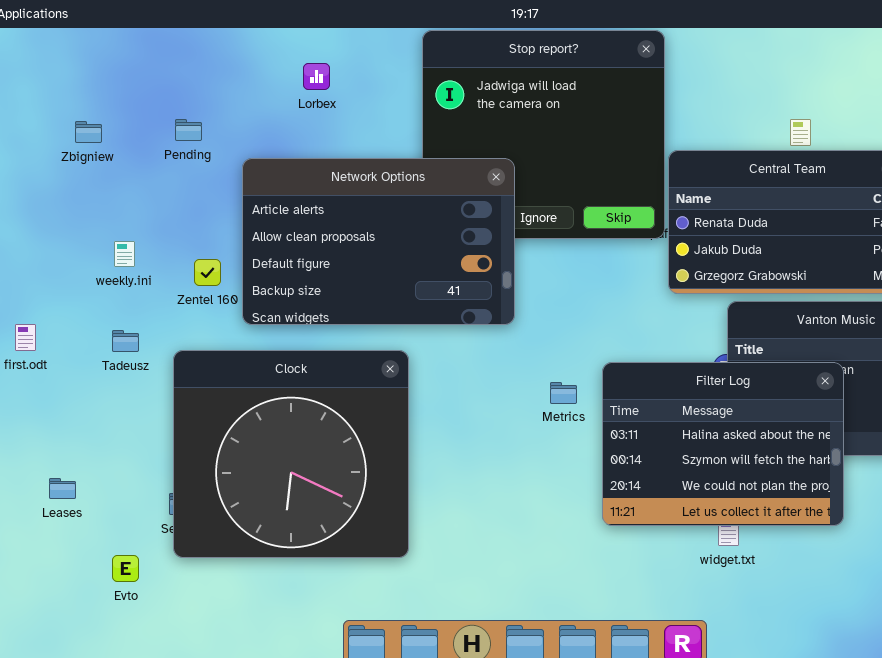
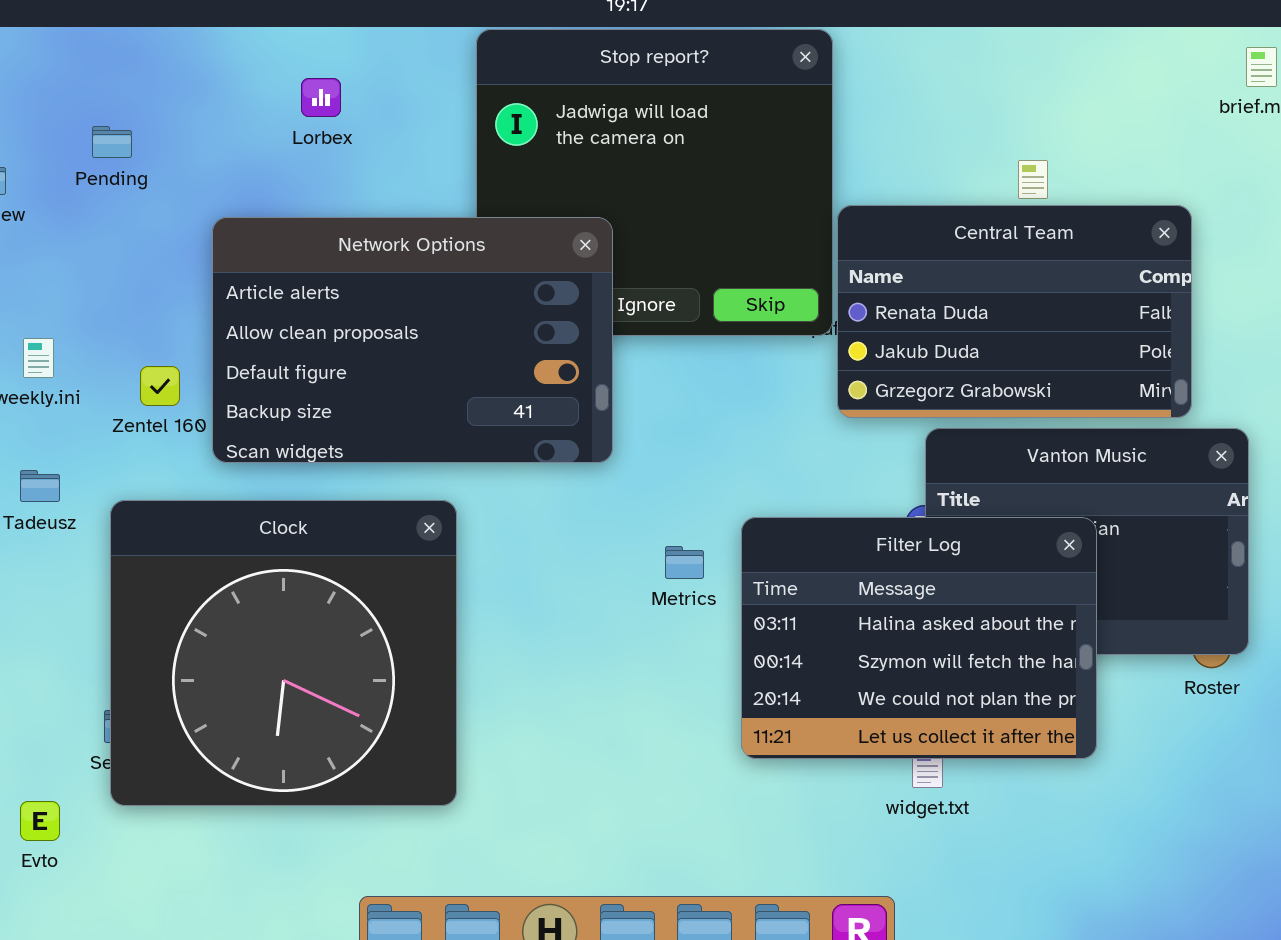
Pending: [175,119,202,141] -> [92,126,132,158], moved

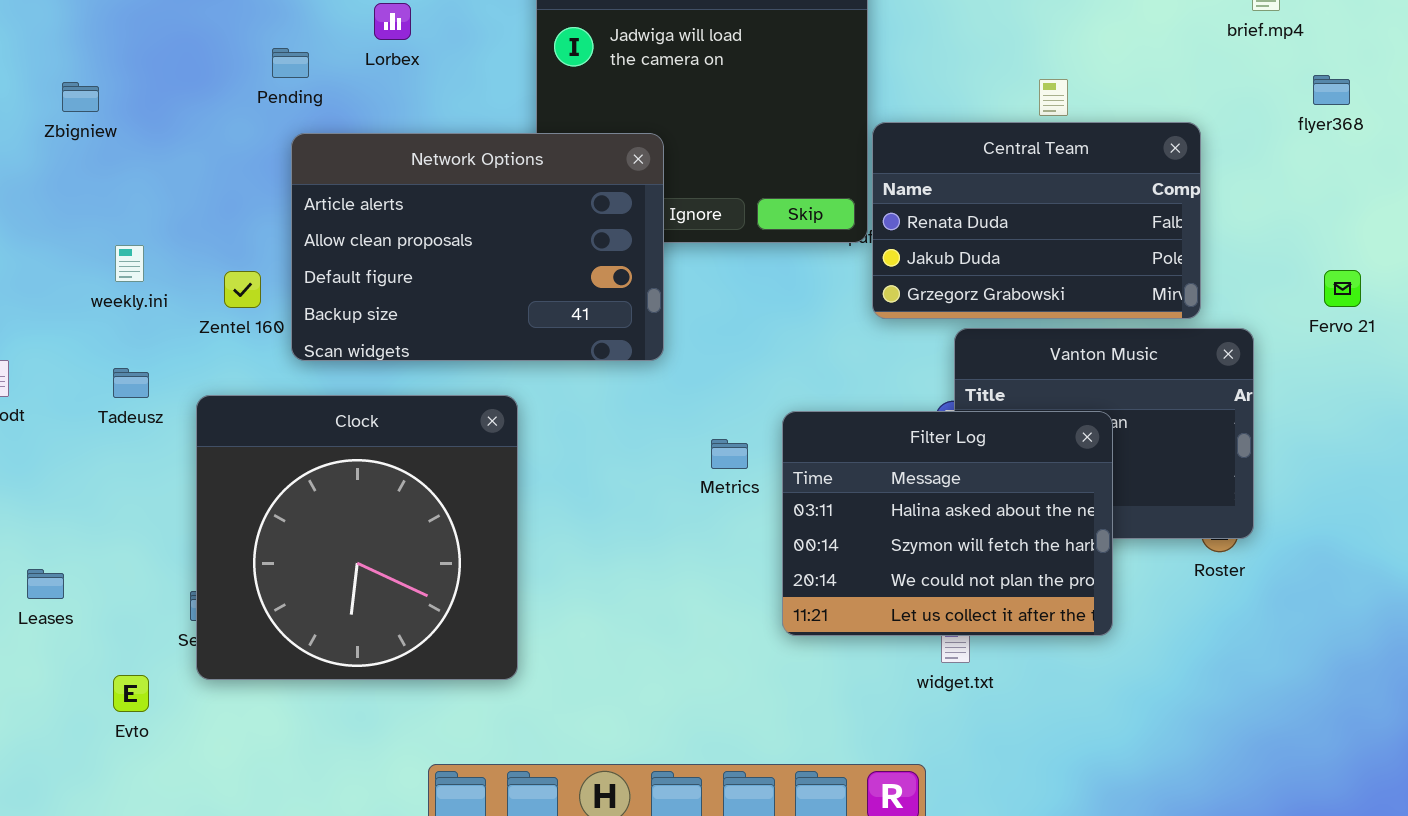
Pending: [92,126,132,158] -> [272,48,309,78], moved

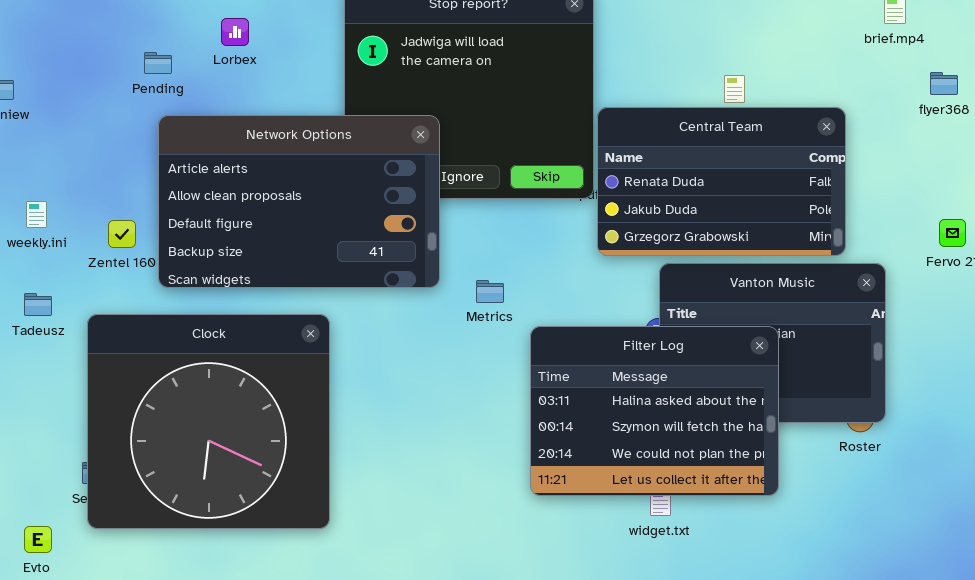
Metrics: [711,439,748,469] -> [476,280,504,303], moved

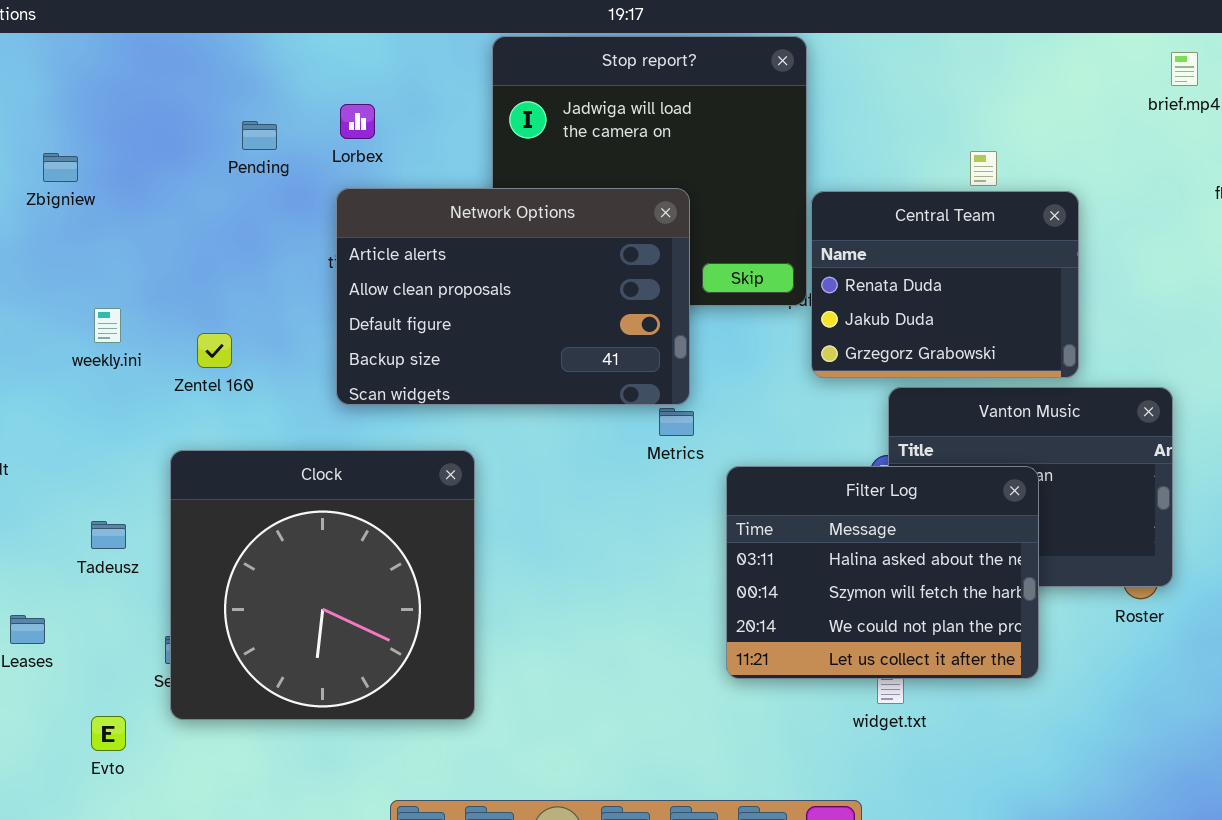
Lorbex: [221,18,249,46] -> [340,104,375,139], moved
Central Team: [597,107,846,256] -> [811,191,1079,378], resized
Network Options: [158,115,440,288] -> [336,188,690,405], moved
Tadeusz: [24,293,52,316] -> [91,521,126,549], moved

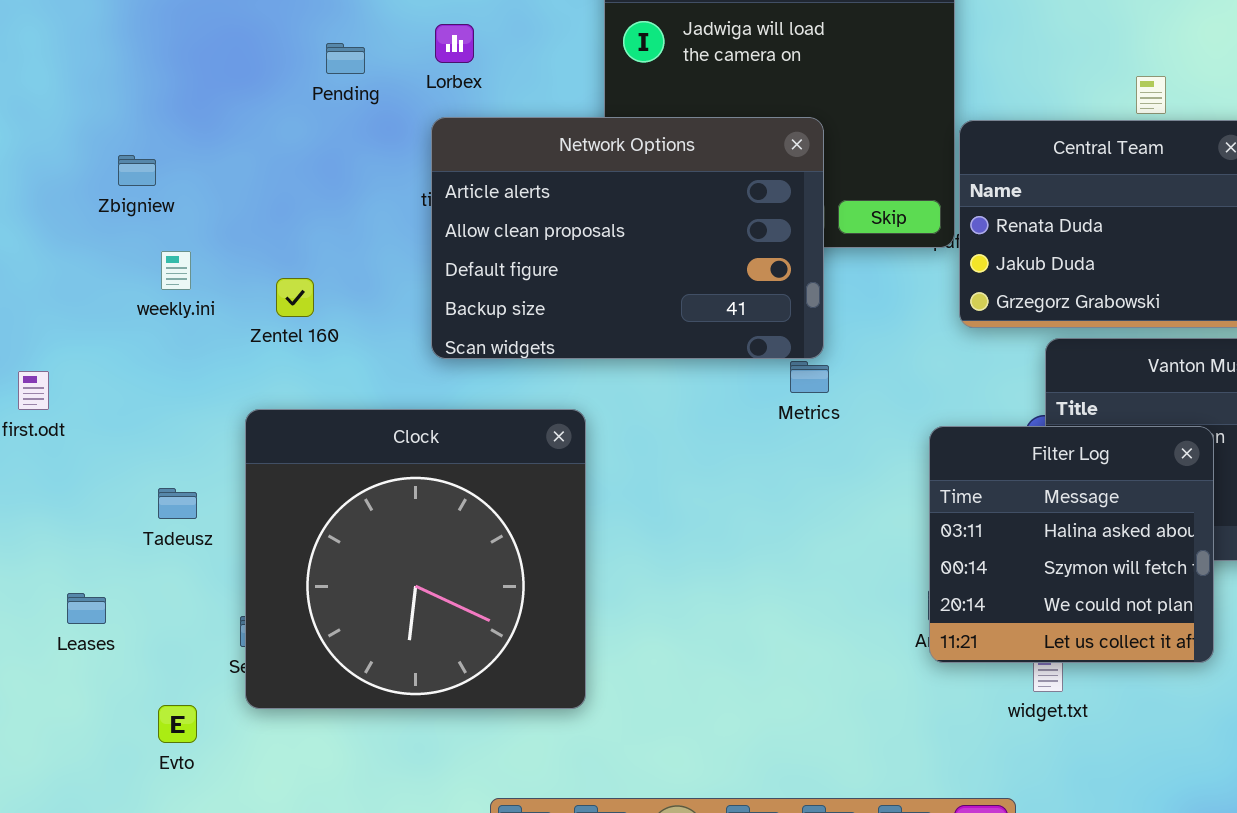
Zbigniew: [43,153,78,182] -> [118,155,156,186], moved
Filter Log: [726,466,1039,679] -> [929,426,1214,663], resized

